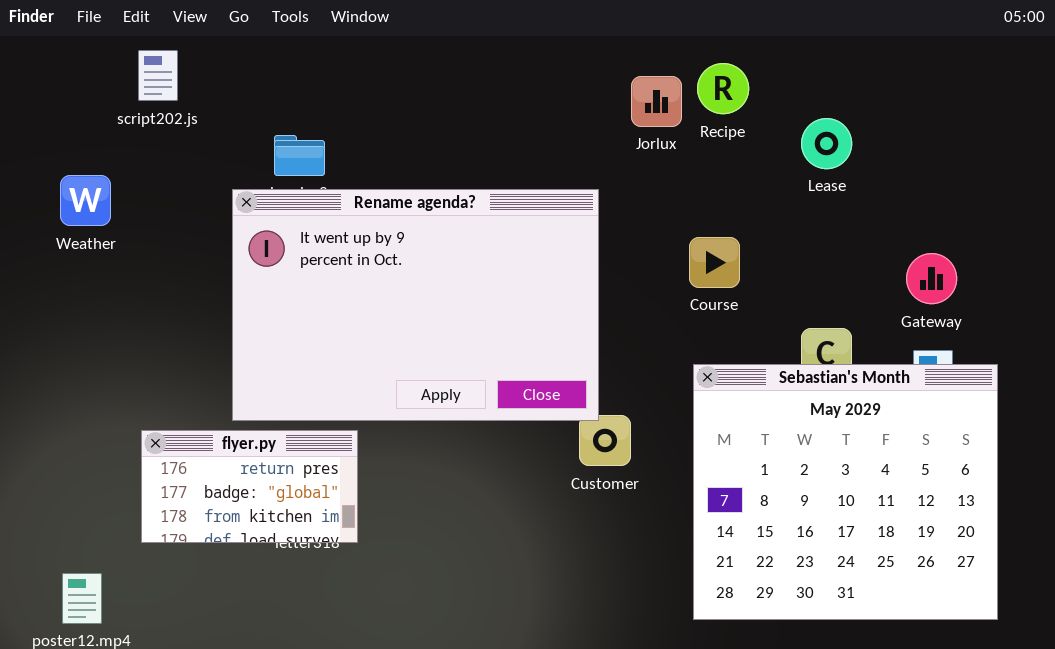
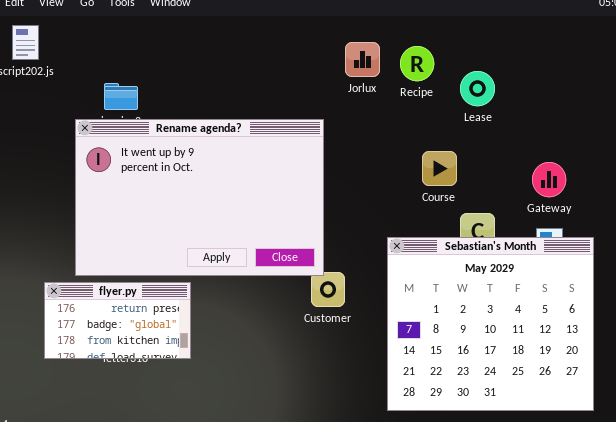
Recipe: [697,63,749,114] -> [400,46,434,81], moved
Course: [689,237,740,288] -> [422,151,457,186], moved
flyer.py: [141,430,358,543] -> [44,282,191,359], moved

